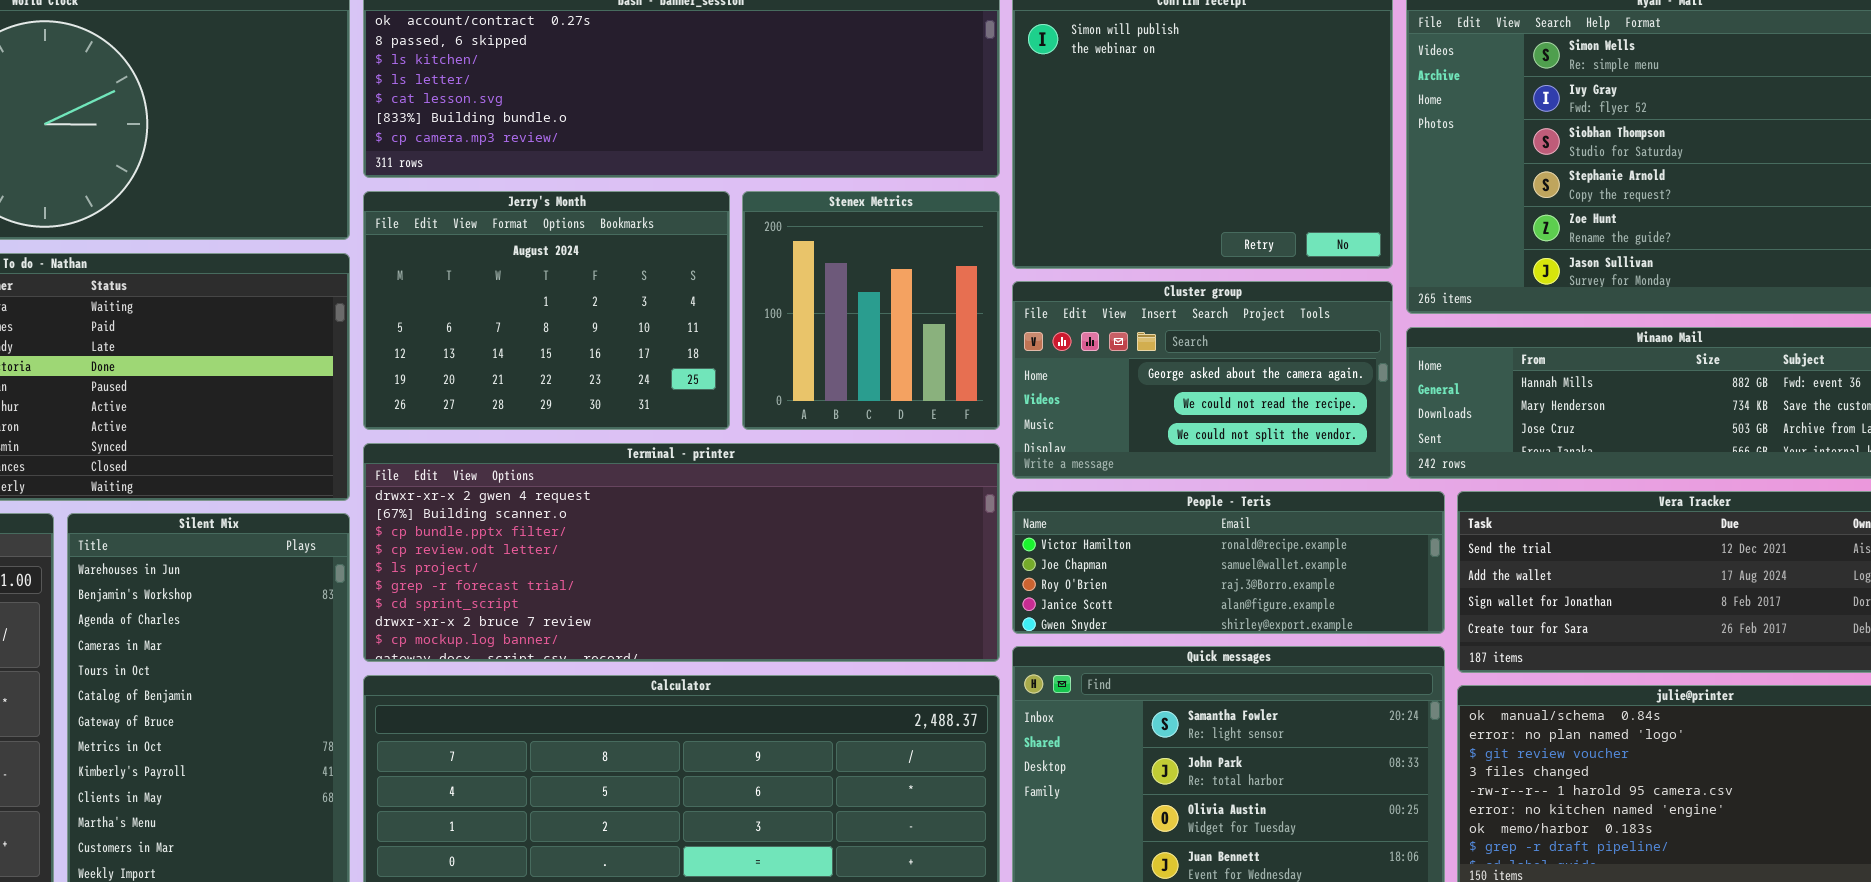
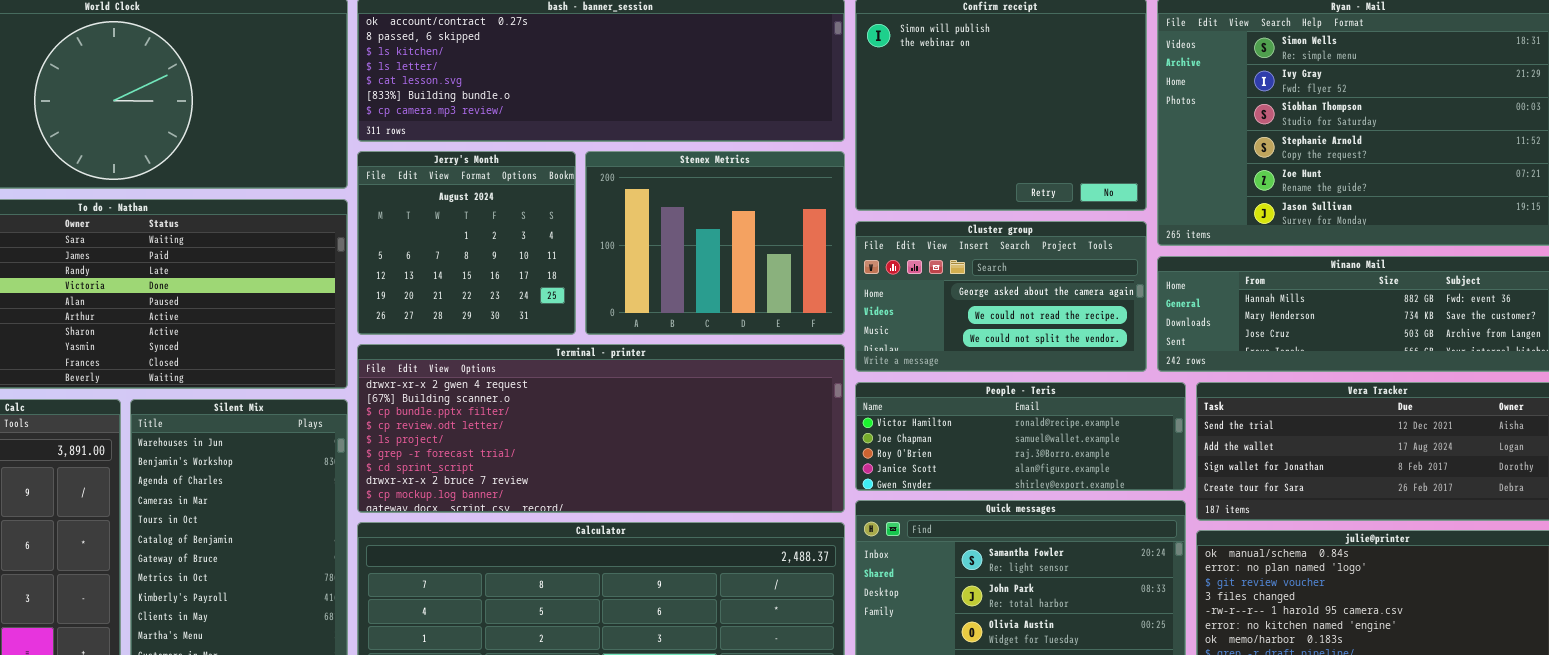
Jerry's Month: [363,191,730,430] -> [357,151,576,335], resized
Stenex Metrics: [742,191,1000,430] -> [585,151,845,335], resized

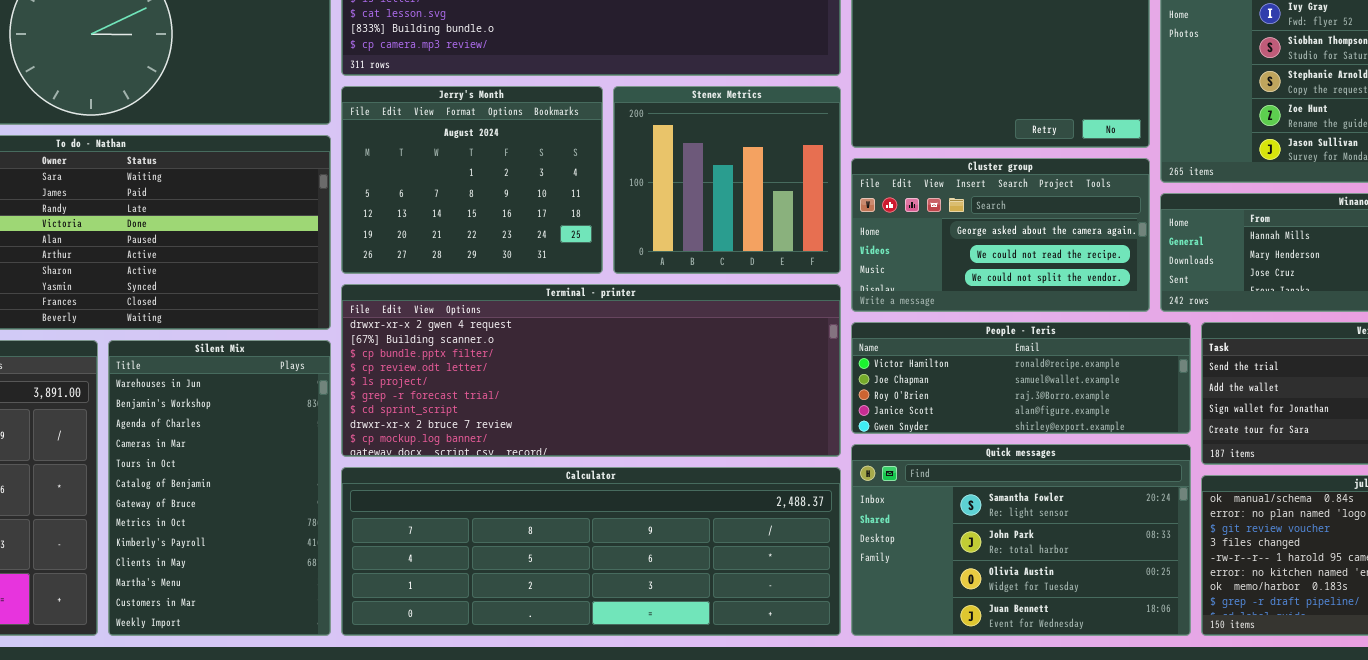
Jerry's Month: [357,151,576,335] -> [341,86,603,274], resized
Stenex Metrics: [585,151,845,335] -> [613,86,841,274], resized

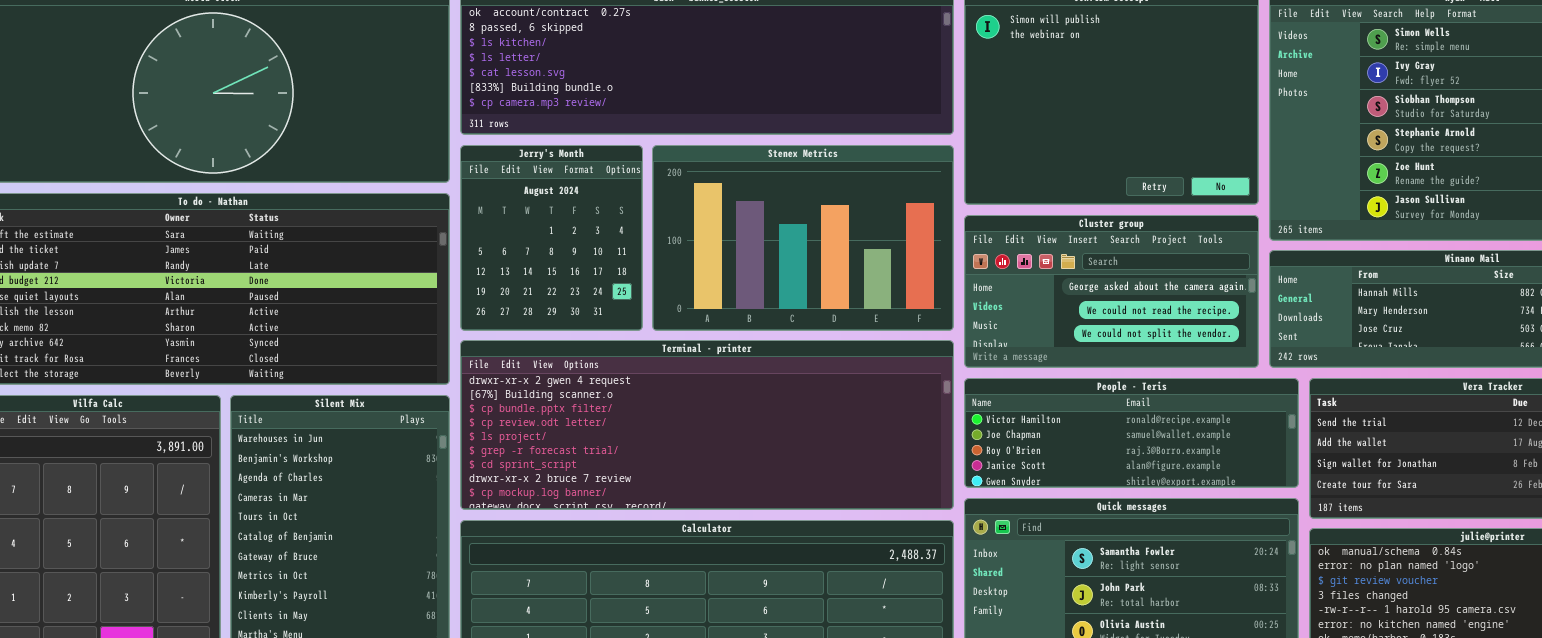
Jerry's Month: [341,86,603,274] -> [460,145,643,331], resized
Stenex Metrics: [613,86,841,274] -> [652,145,954,331], resized

